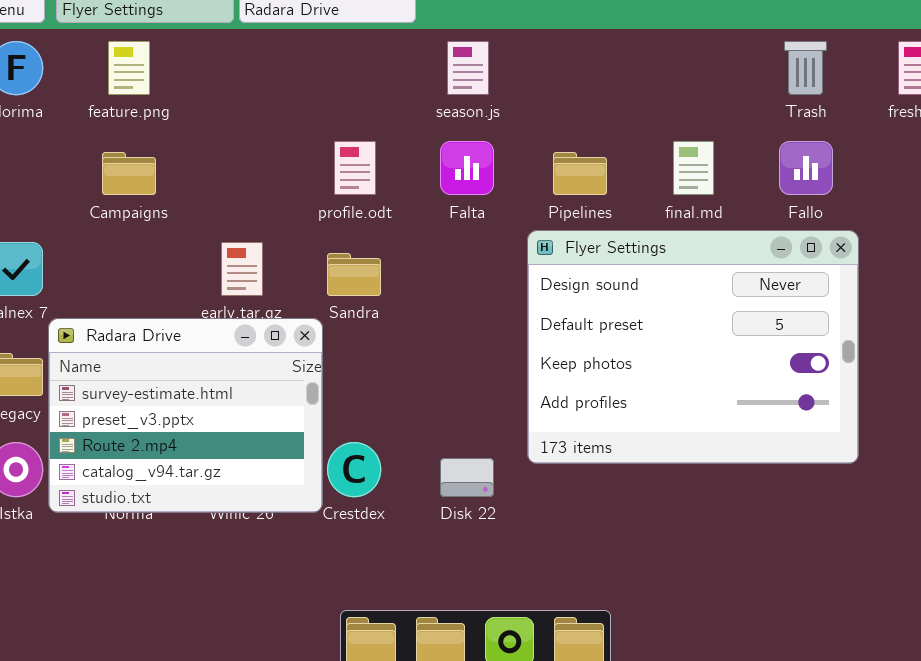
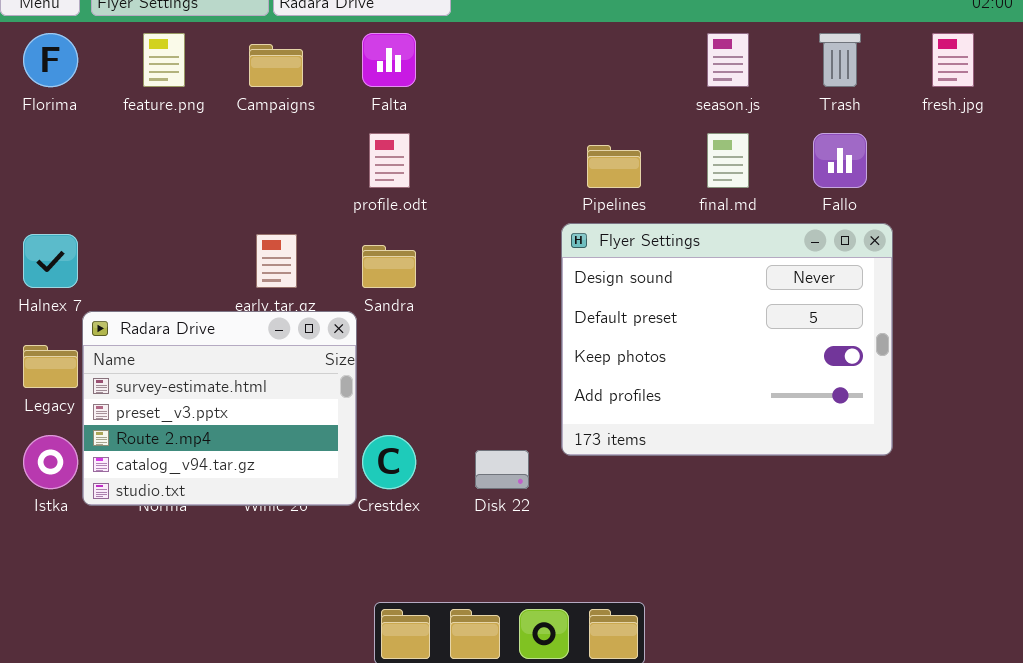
season.js: [447,41,489,95] -> [707,33,749,87], moved
Falta: [440,141,494,195] -> [362,33,416,87], moved
Campaigns: [102,152,156,195] -> [249,44,303,87], moved

